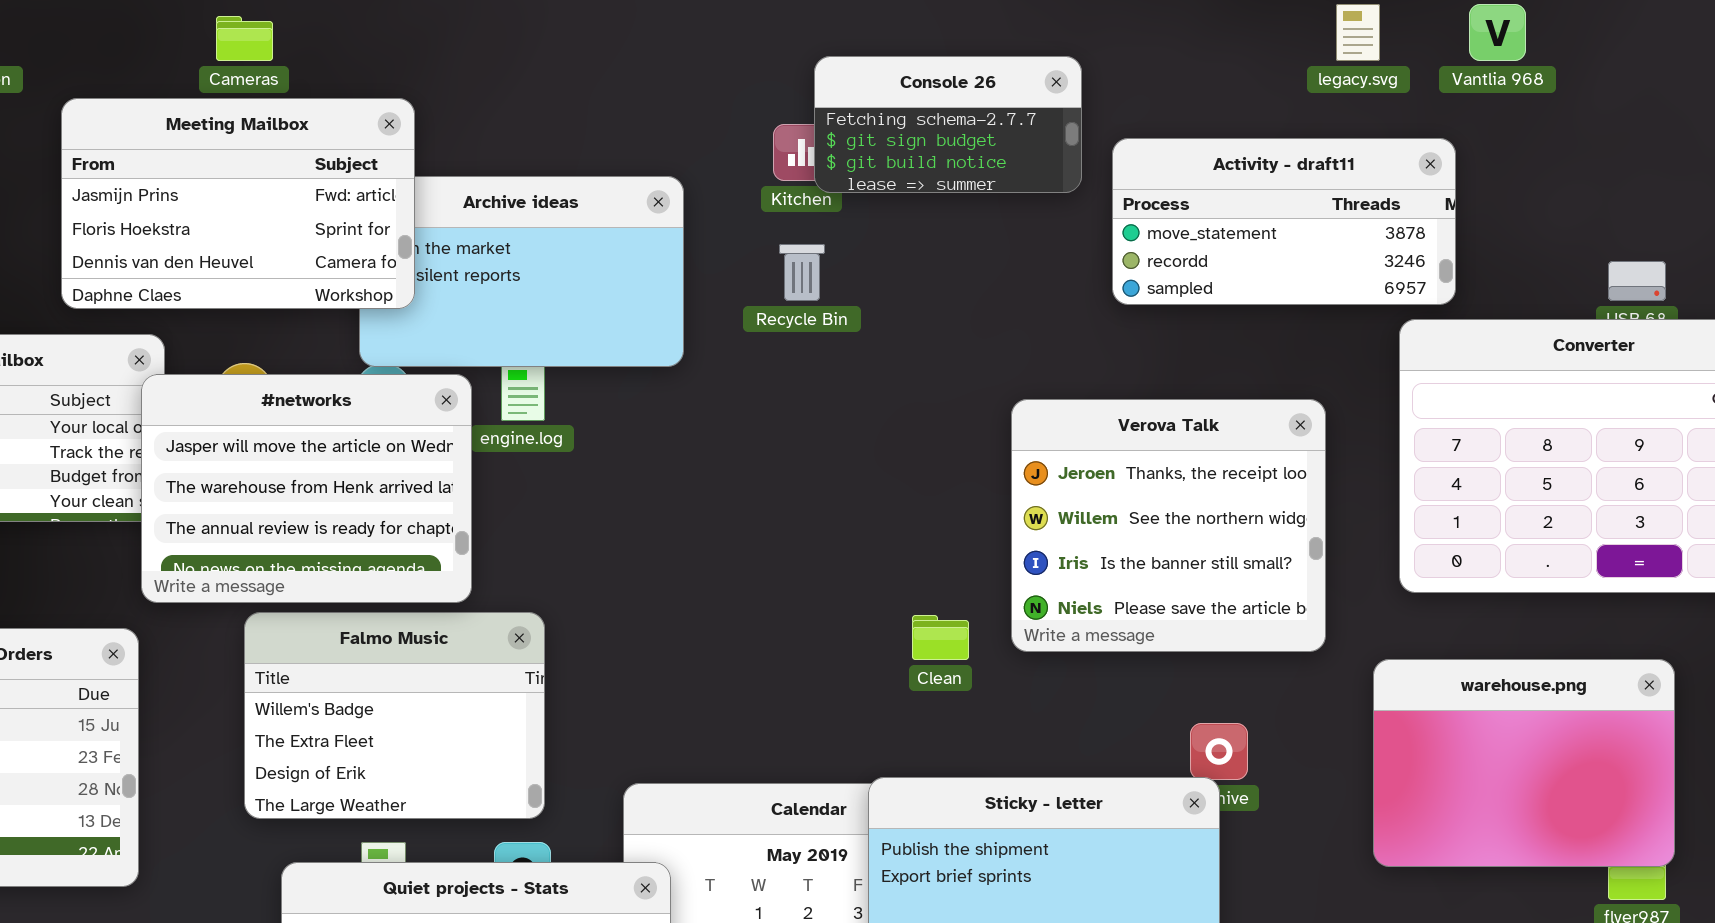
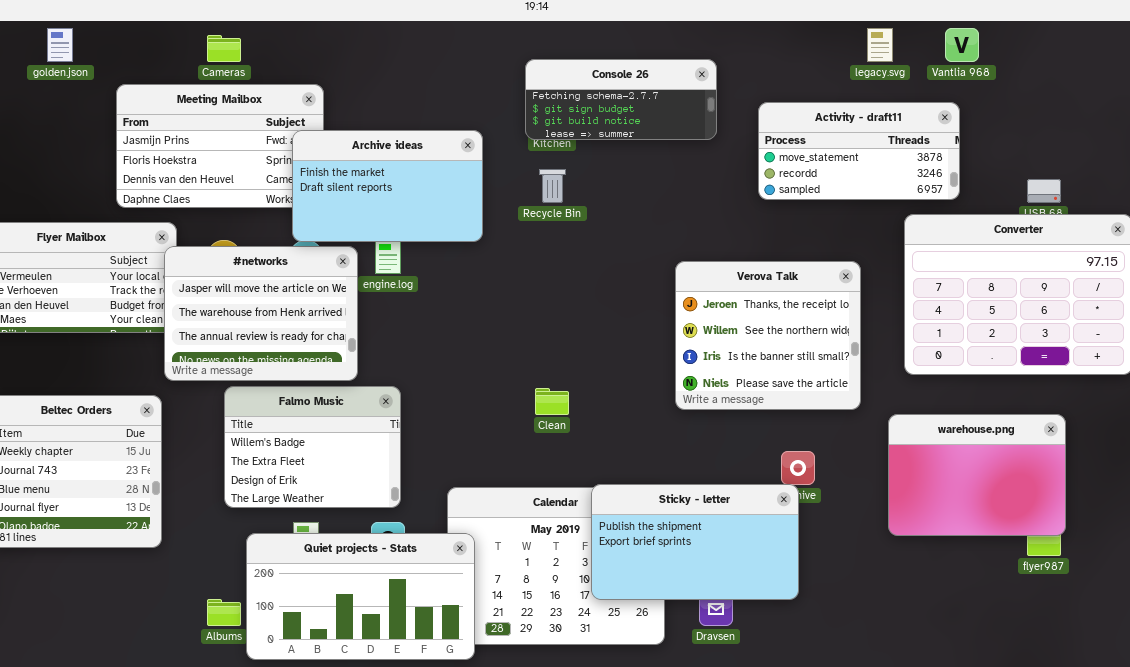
Console 26: [814,56,1082,193] -> [525,59,717,140], resized
Activity - draft11: [1112,138,1456,305] -> [758,102,960,200], moved
Archive ideas: [359,176,684,367] -> [292,130,483,242], raised
Clean: [912,615,969,660] -> [535,388,569,415], moved

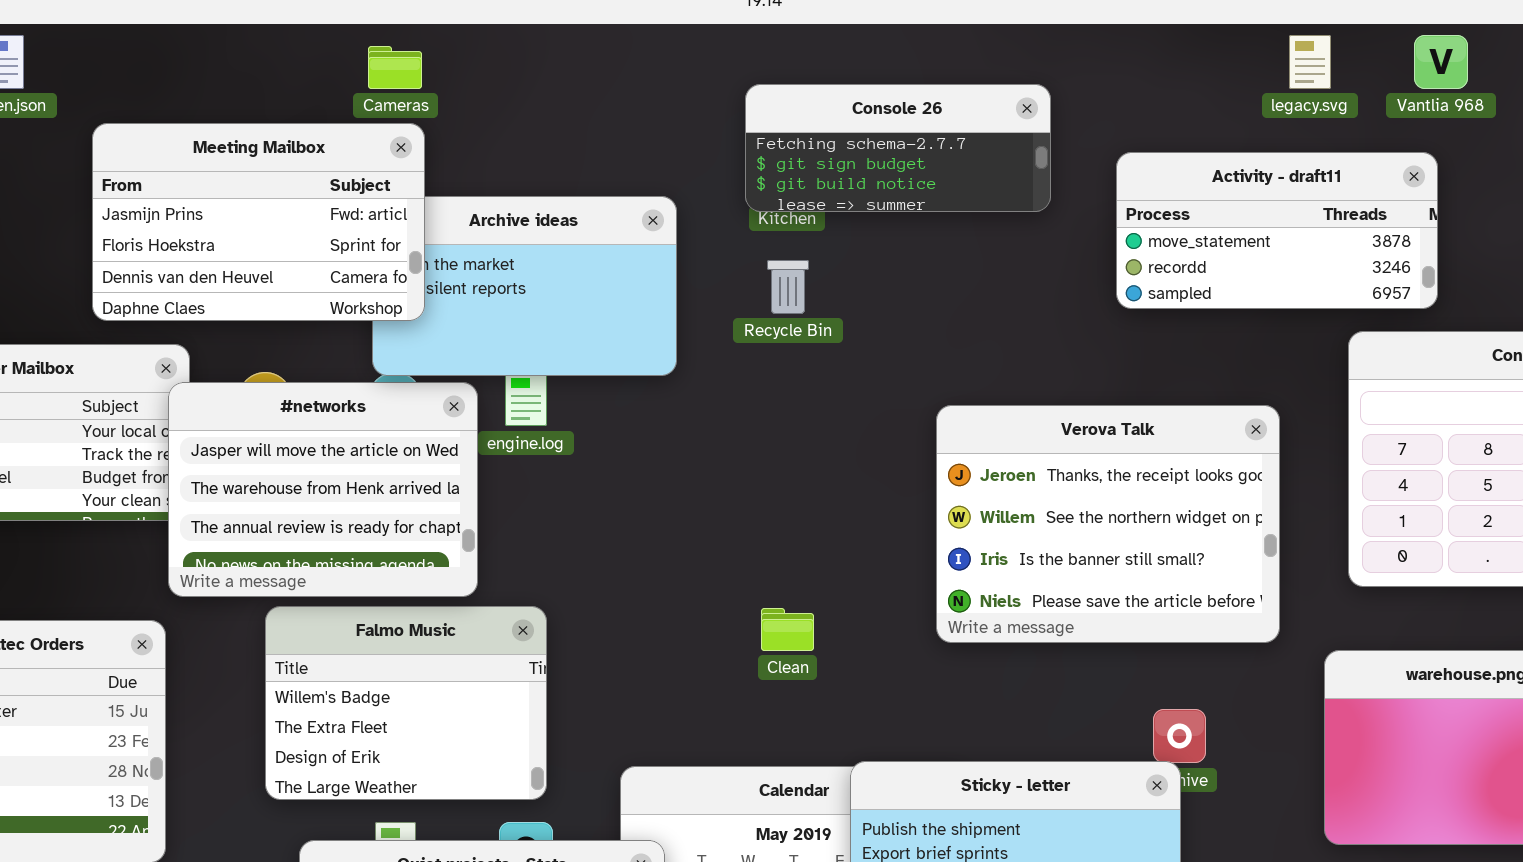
Cameras: [207,35,241,62] -> [368,46,422,89], moved
Meeting Mailbox: [116,84,324,208] -> [92,123,425,321], raised
Verova Talk: [675,261,861,410] -> [936,405,1280,643], resized

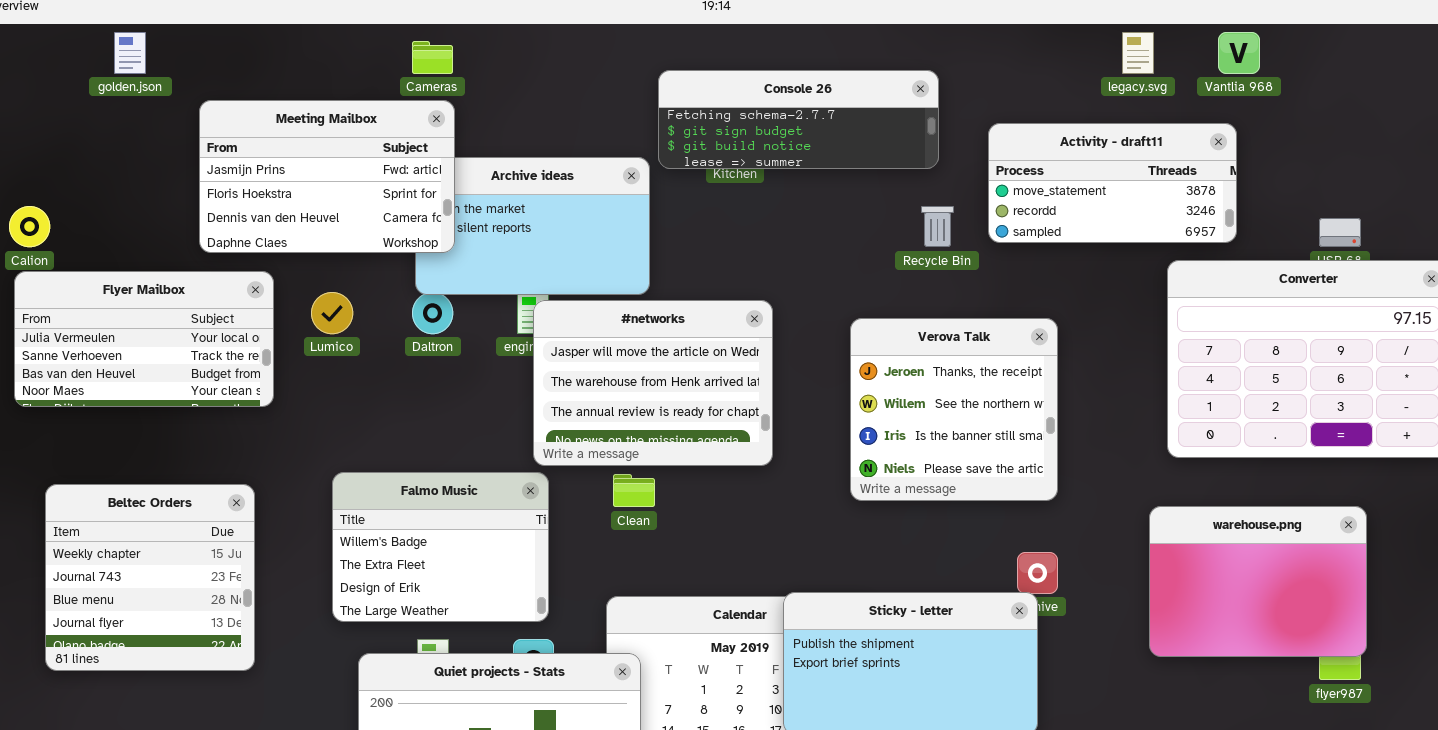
Console 26: [745,84,1051,212] -> [658,70,939,169], resized
Recycle Bin: [767,260,809,314] -> [921,206,954,247], moved
#networks: [168,382,478,597] -> [533,300,773,466], moved
Verova Talk: [936,405,1280,643] -> [850,318,1058,501], resized
Clean: [761,608,814,651] -> [613,474,655,507], moved

